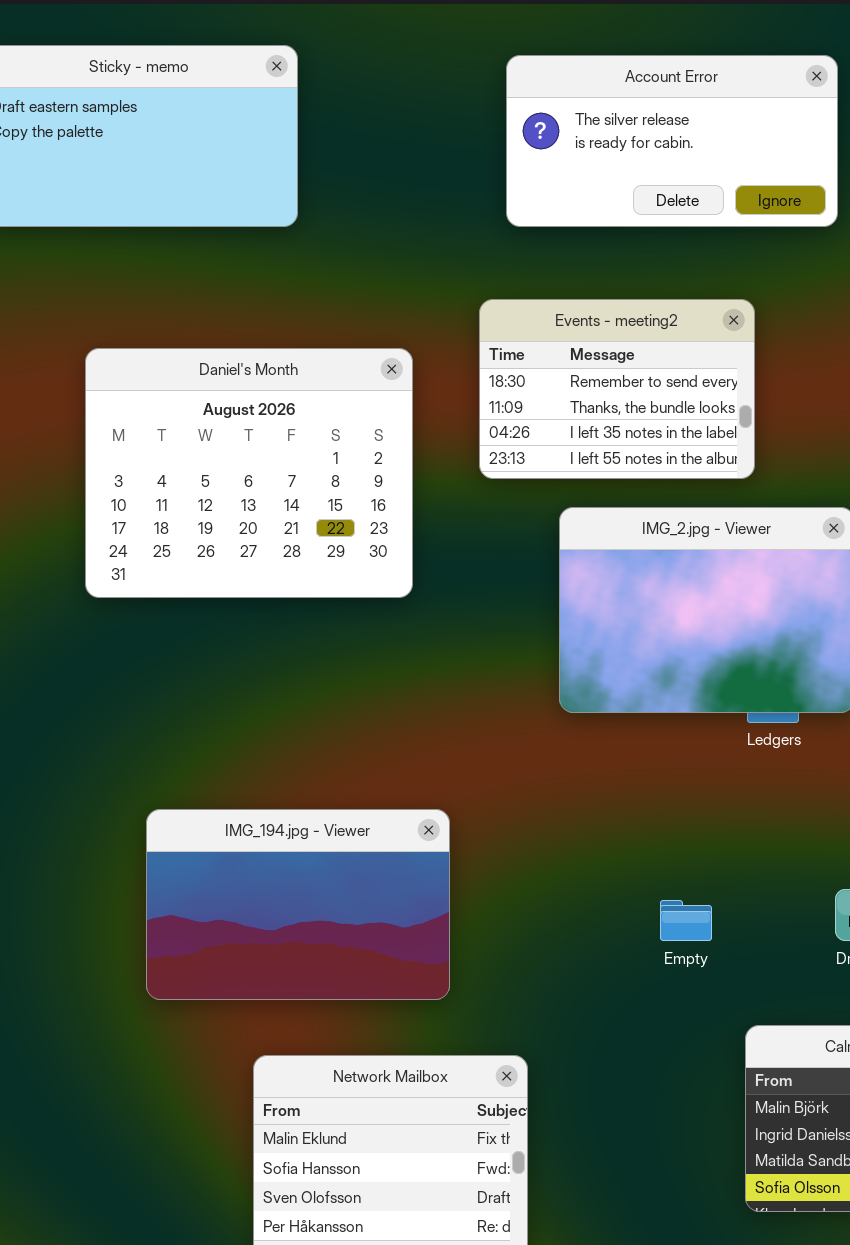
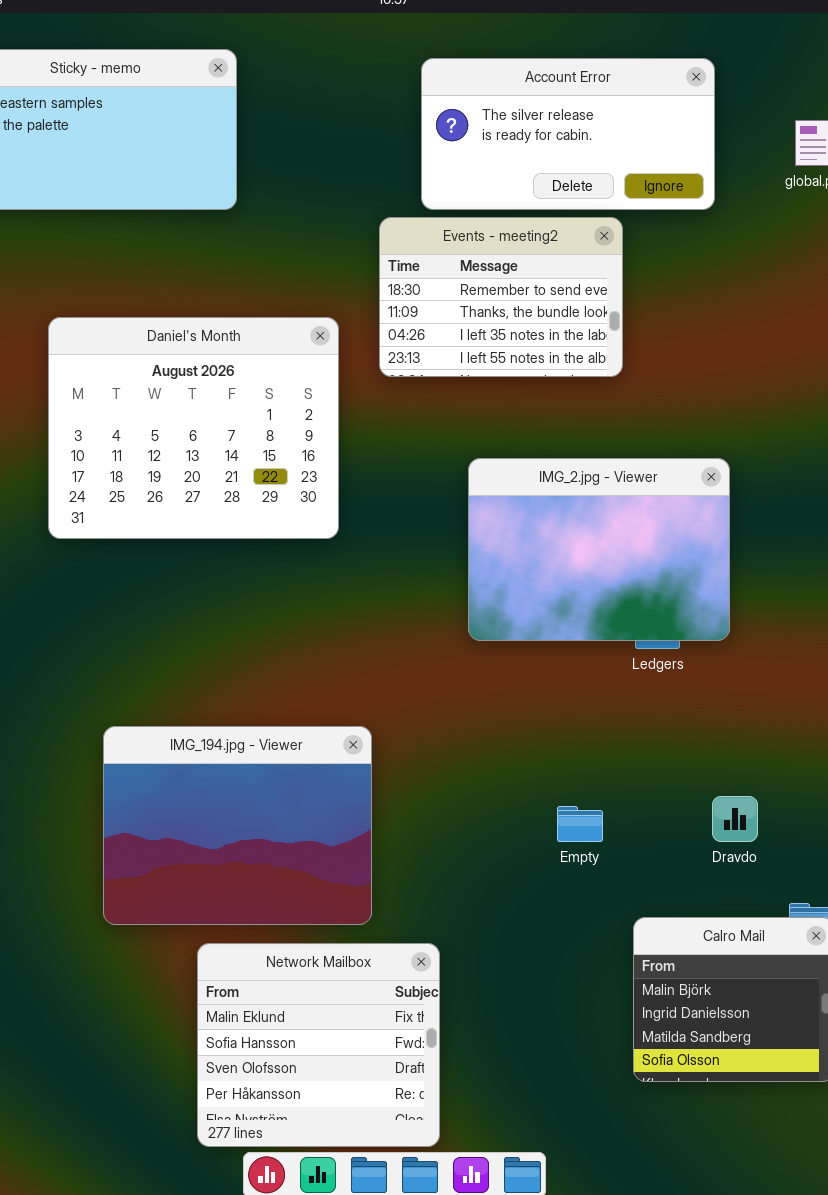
Events - meeting2: [479,299,755,479] -> [379,217,623,377], moved
IMG_194.jpg - Viewer: [146,809,450,1000] -> [103,726,372,925], resized

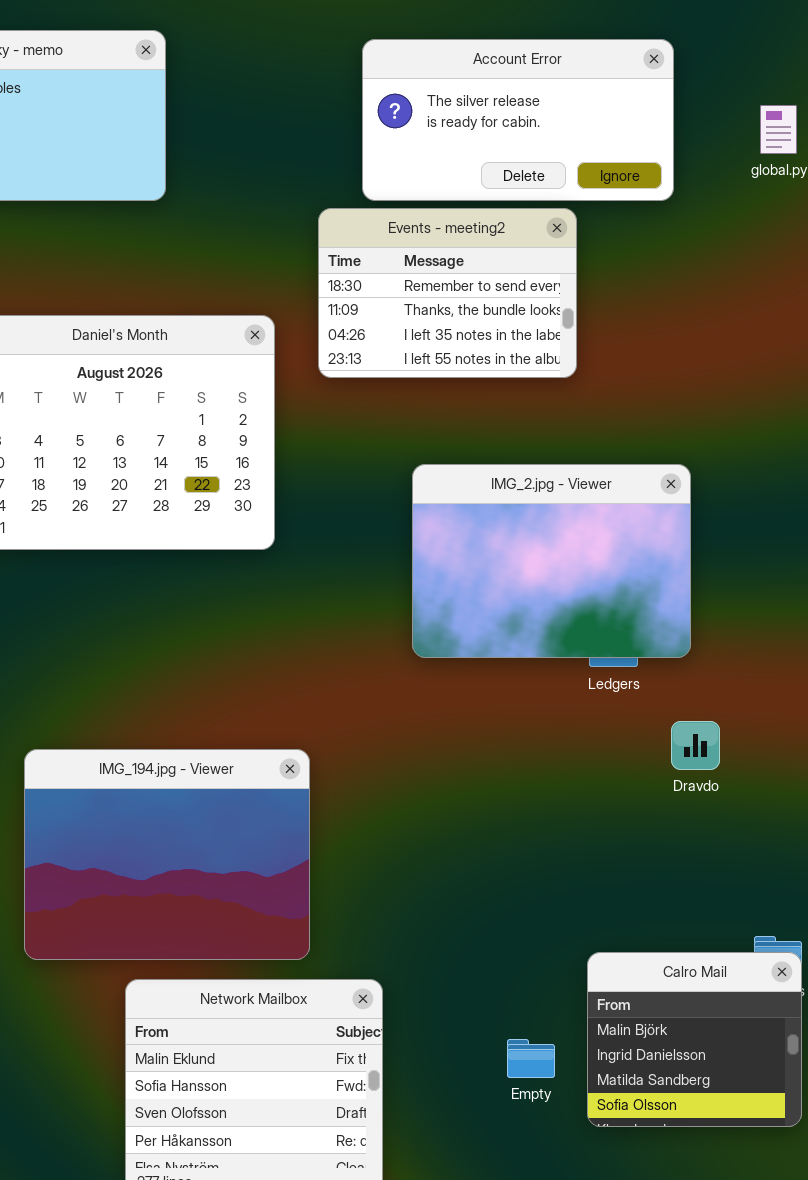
Dravdo: [712,796,758,842] -> [671,721,720,770], moved
Empty: [557,806,603,842] -> [507,1039,555,1078], moved

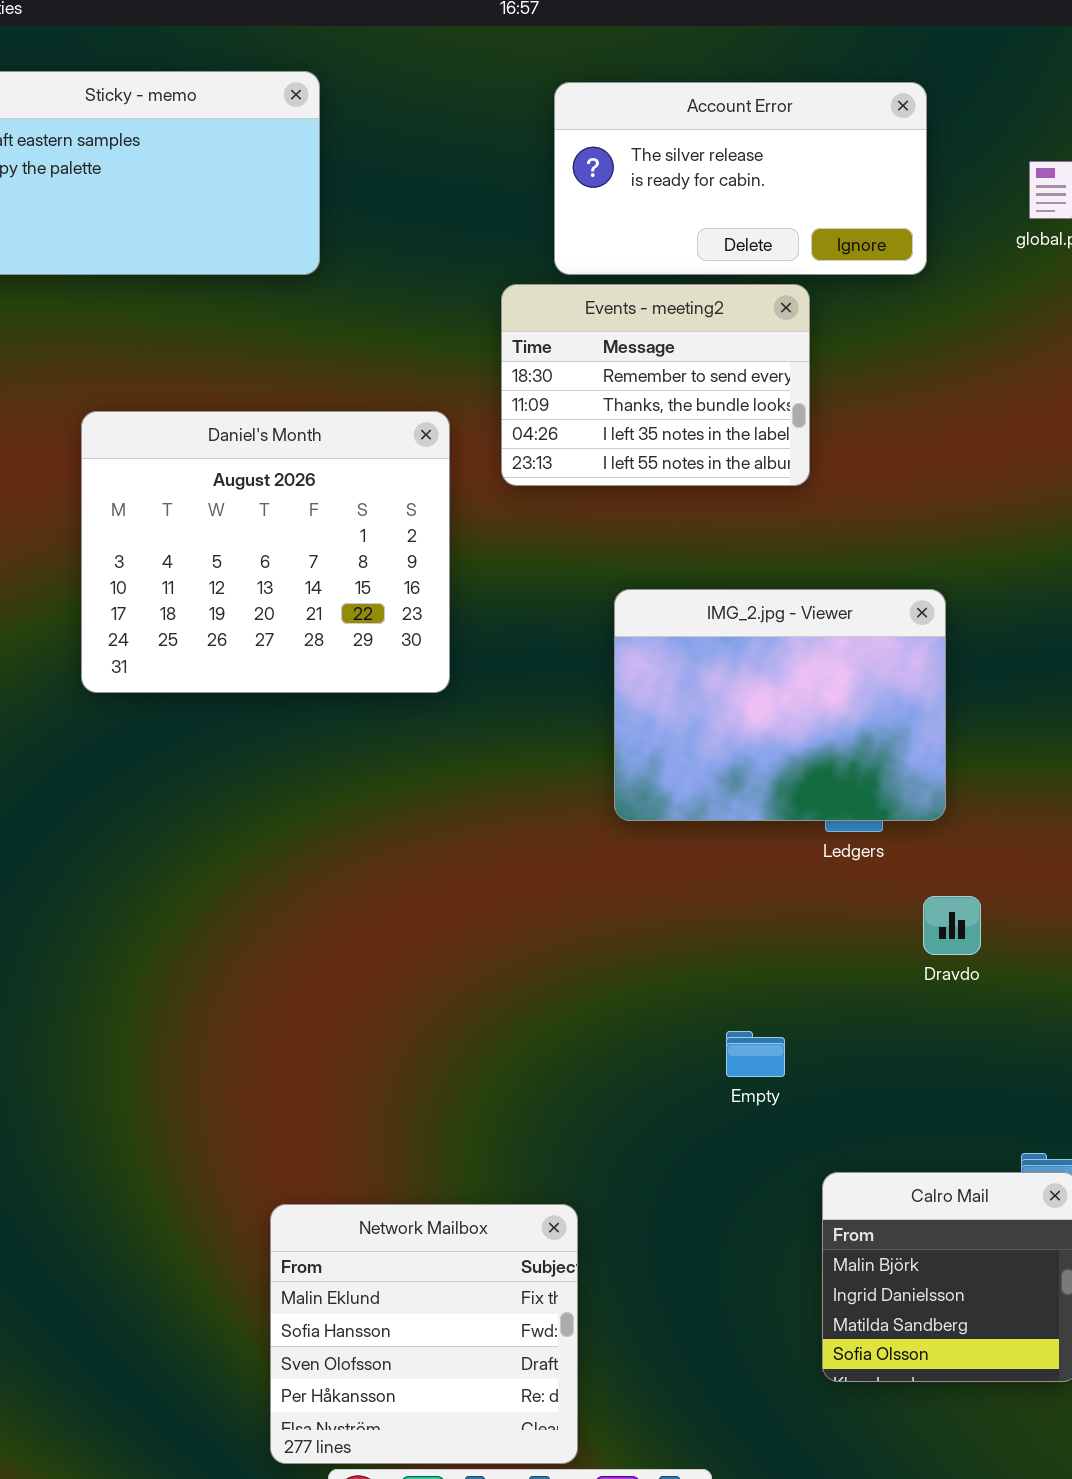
IMG_194.jpg - Viewer: [24,749,310,960] -> none, closed
Empty: [507,1039,555,1078] -> [726,1031,785,1077], moved

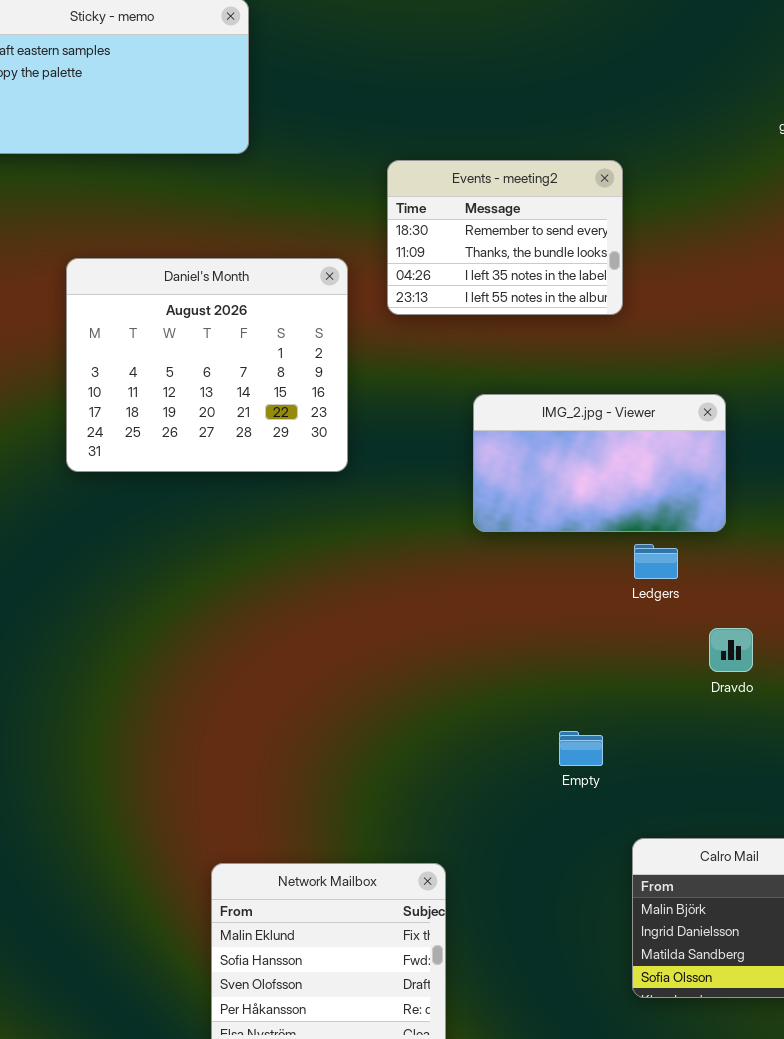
Account Error: [554,82,927,275] -> none, closed
IMG_2.jpg - Viewer: [614,589,946,821] -> [473,394,726,532], resized

